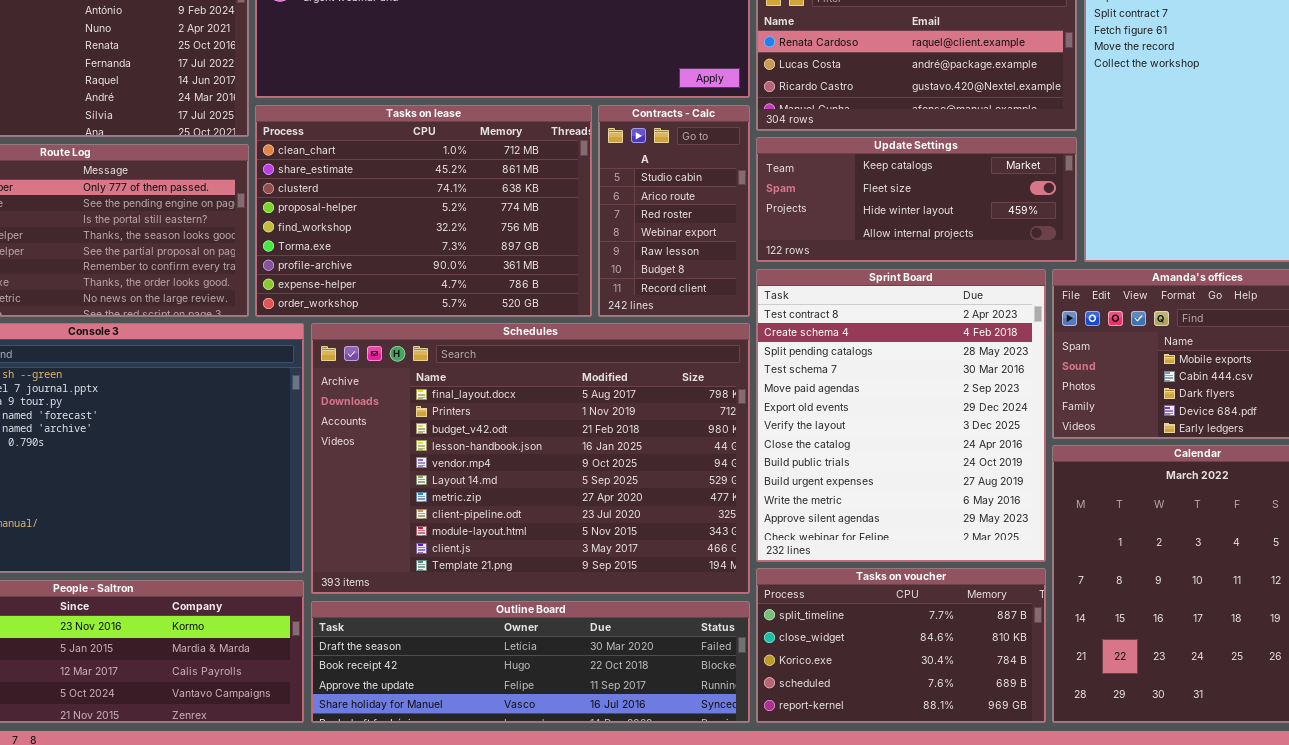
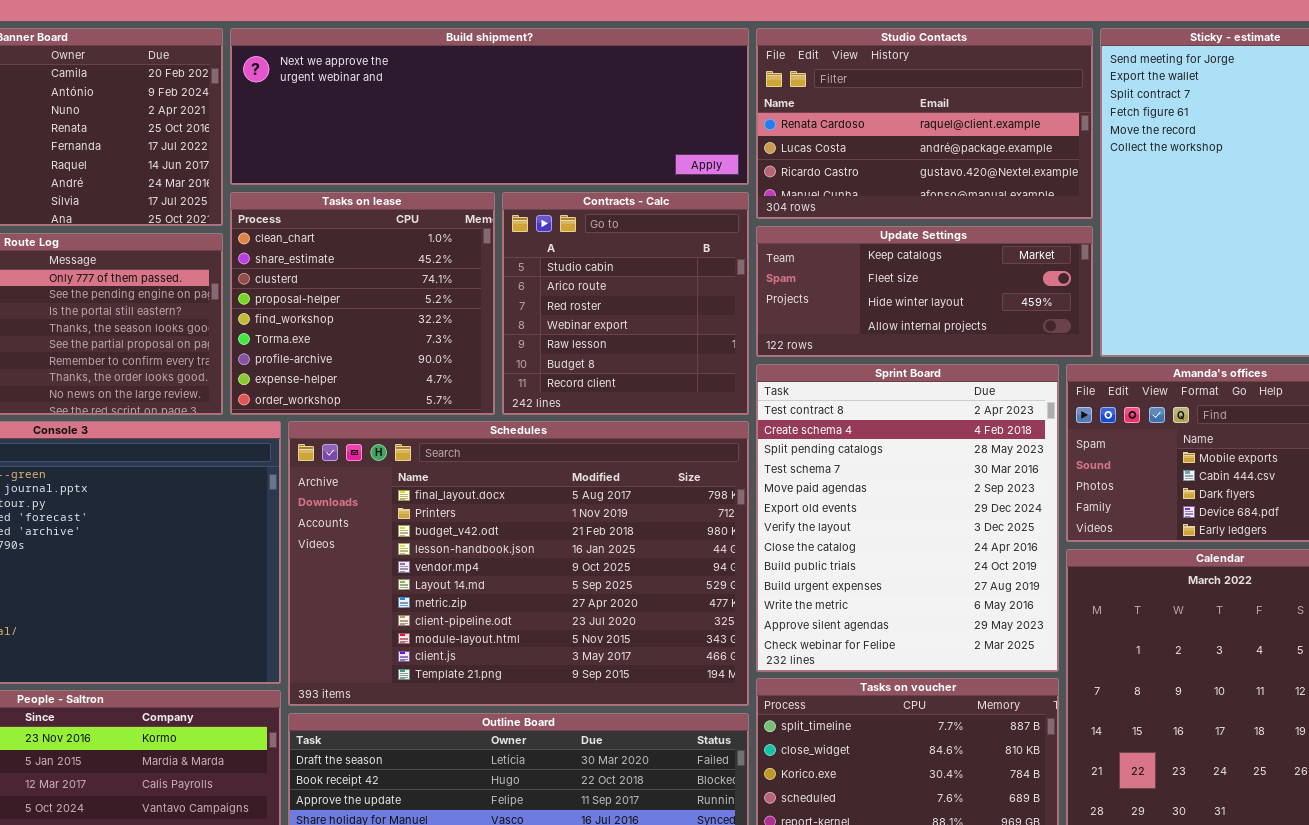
Tasks on lease: [255,105,592,317] -> [230,192,495,415], resized
Contracts - Calc: [598,105,750,317] -> [502,192,749,415], resized

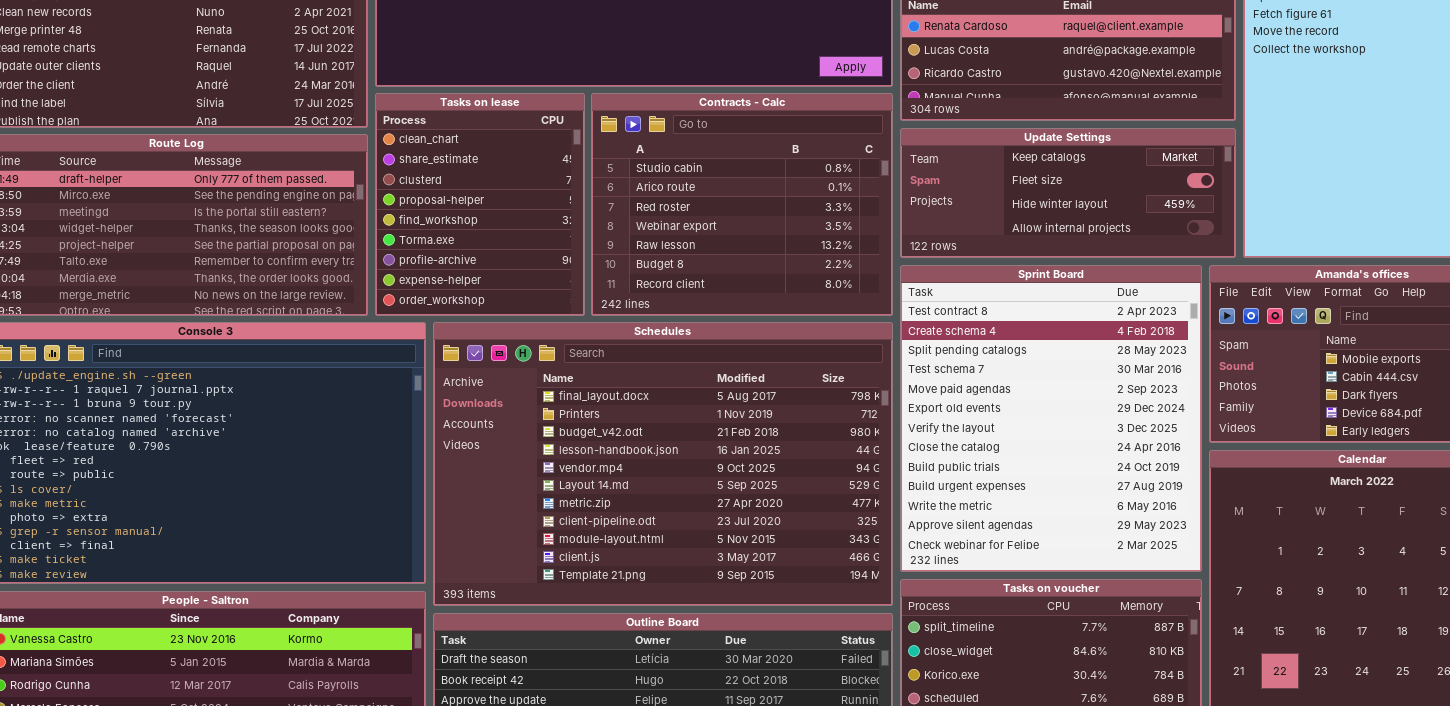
Tasks on lease: [230,192,495,415] -> [375,93,585,316], resized
Contracts - Calc: [502,192,749,415] -> [591,93,893,316], resized

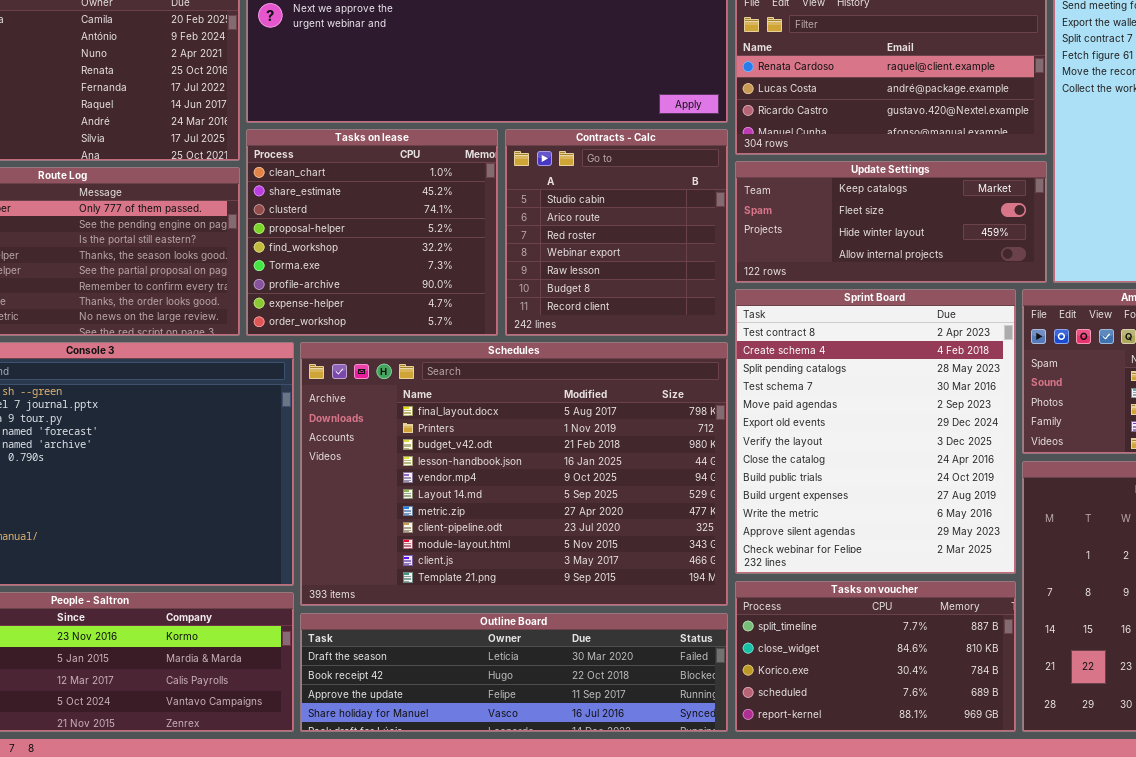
Tasks on lease: [375,93,585,316] -> [246,129,498,336], resized
Contracts - Calc: [591,93,893,316] -> [505,129,728,336], resized

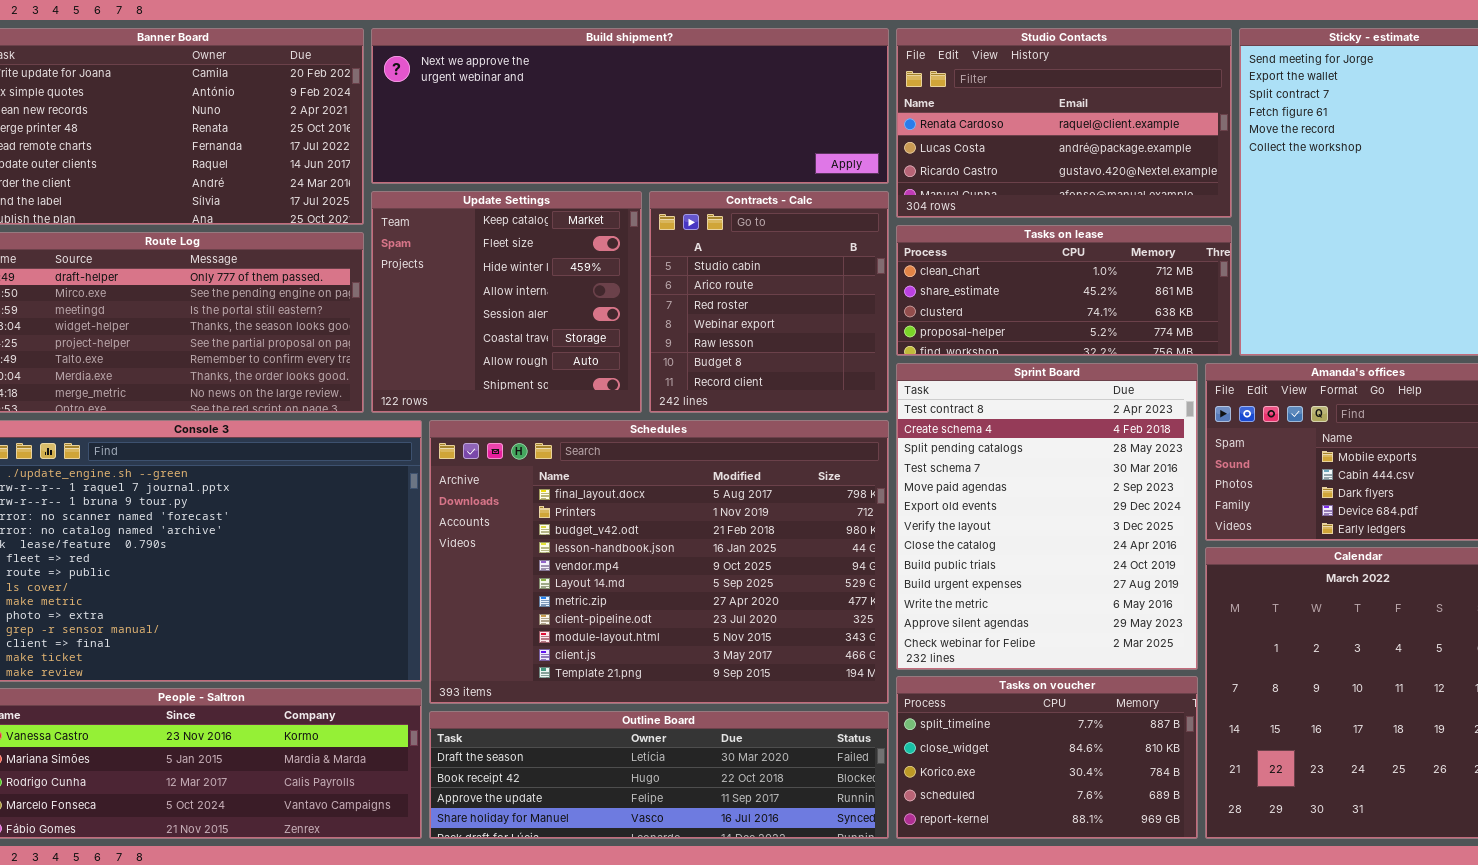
Tasks on lease: [246,129,498,336] -> [896,225,1232,356], moved, resized
Update Settings: [735,161,1047,283] -> [371,191,642,413], moved, resized

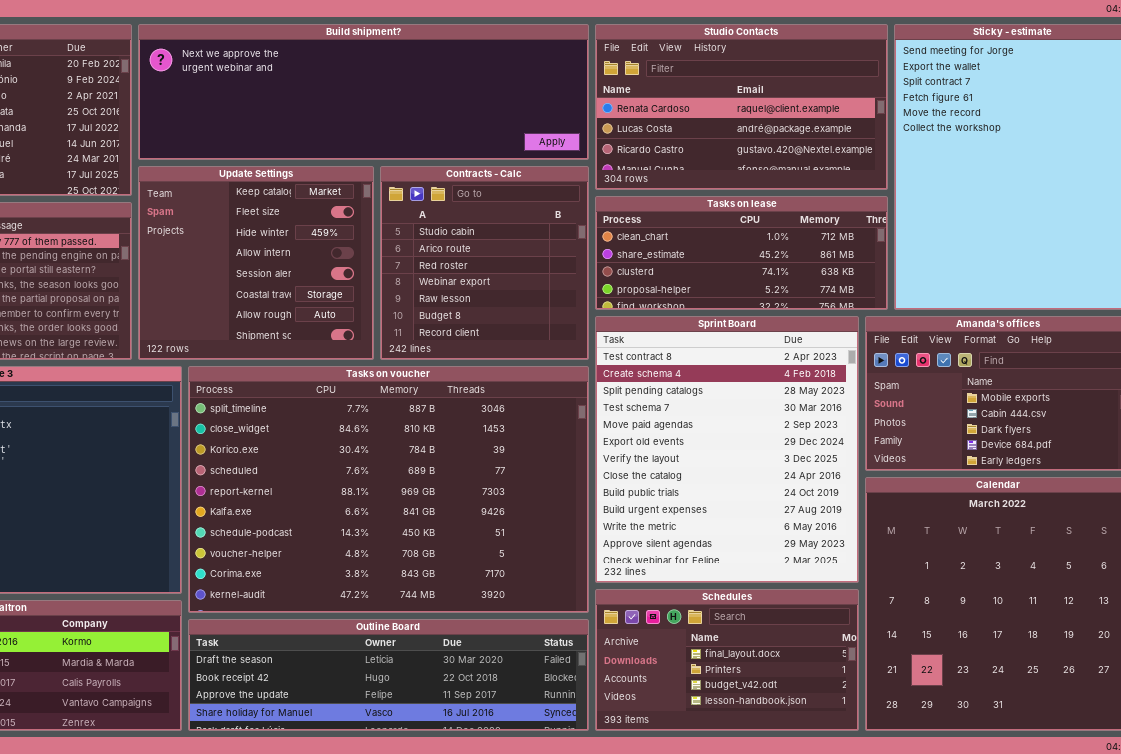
Schedules: [429,420,889,704] -> [595,589,859,731], moved, resized
Tasks on voucher: [896,676,1198,839] -> [188,366,589,613], moved, resized

